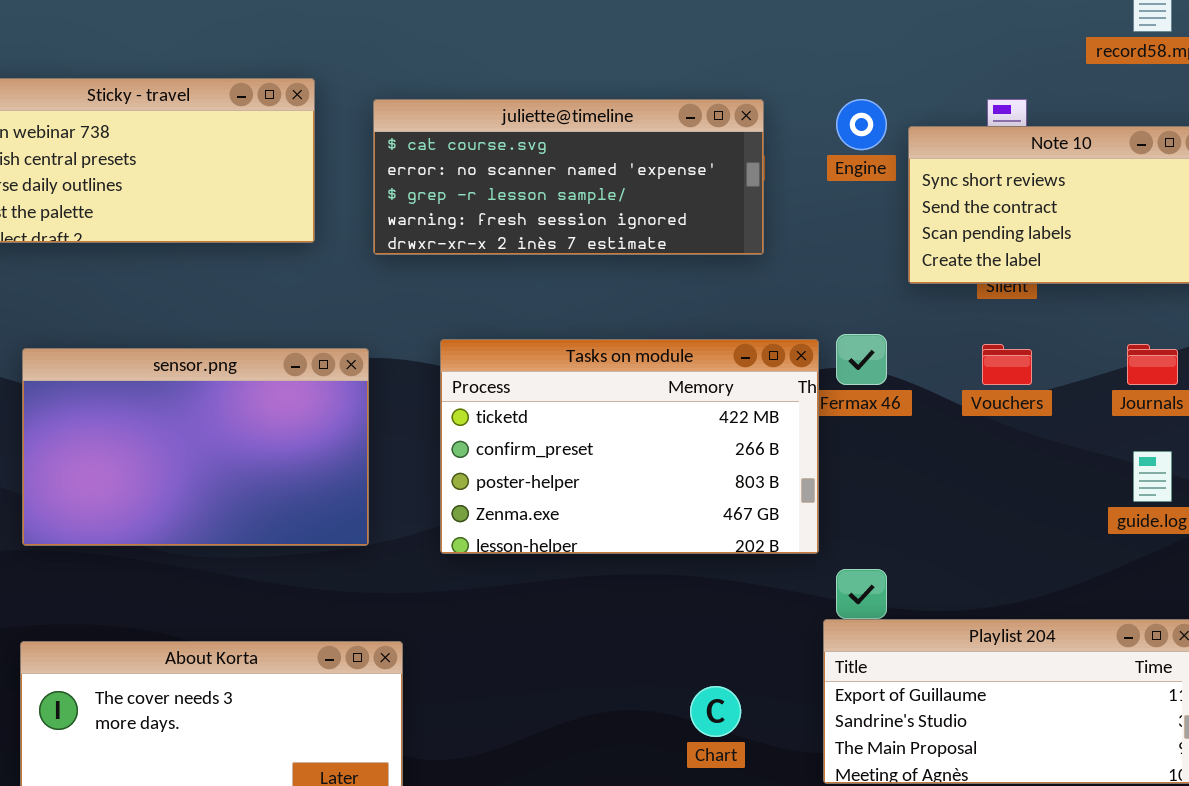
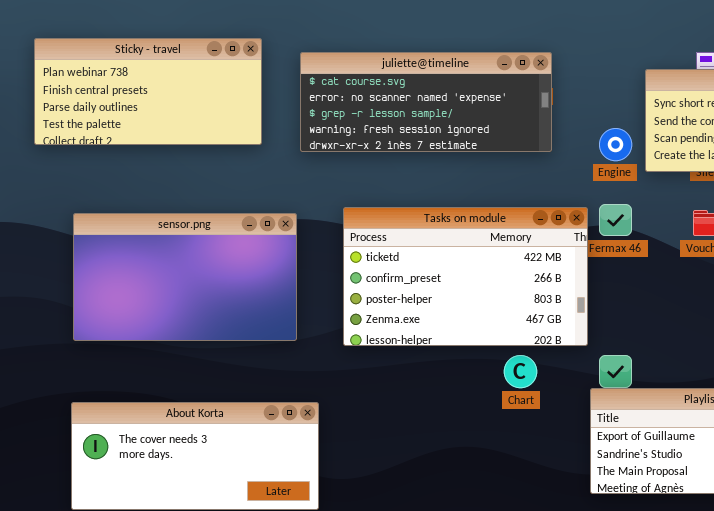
Engine: [836,99,887,150] -> [599,128,632,161], moved
Chart: [690,686,741,737] -> [504,355,537,388], moved

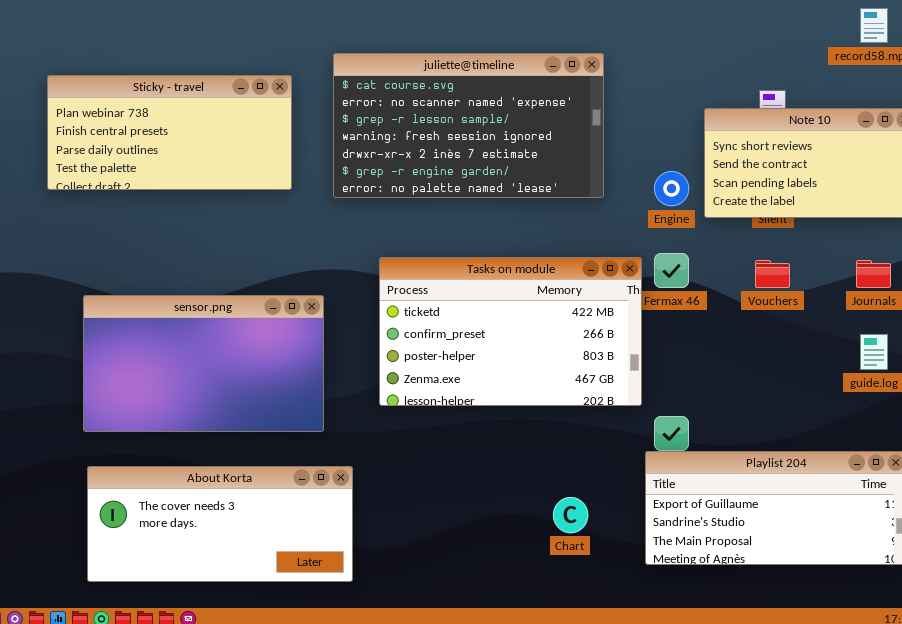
juliette@timeline: [300,52,552,152] -> [333,53,604,198], resized
sensor.png: [73,213,297,341] -> [83,295,324,432], moved
Chart: [504,355,537,388] -> [553,497,588,533], moved

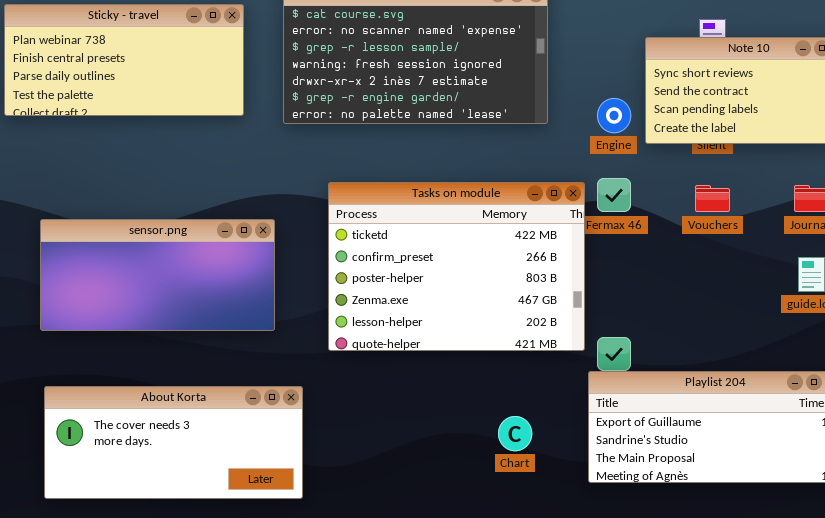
Tasks on module: [379,257,642,406] -> [328,182,585,351], resized
sensor.png: [83,295,324,432] -> [40,219,275,331], resized

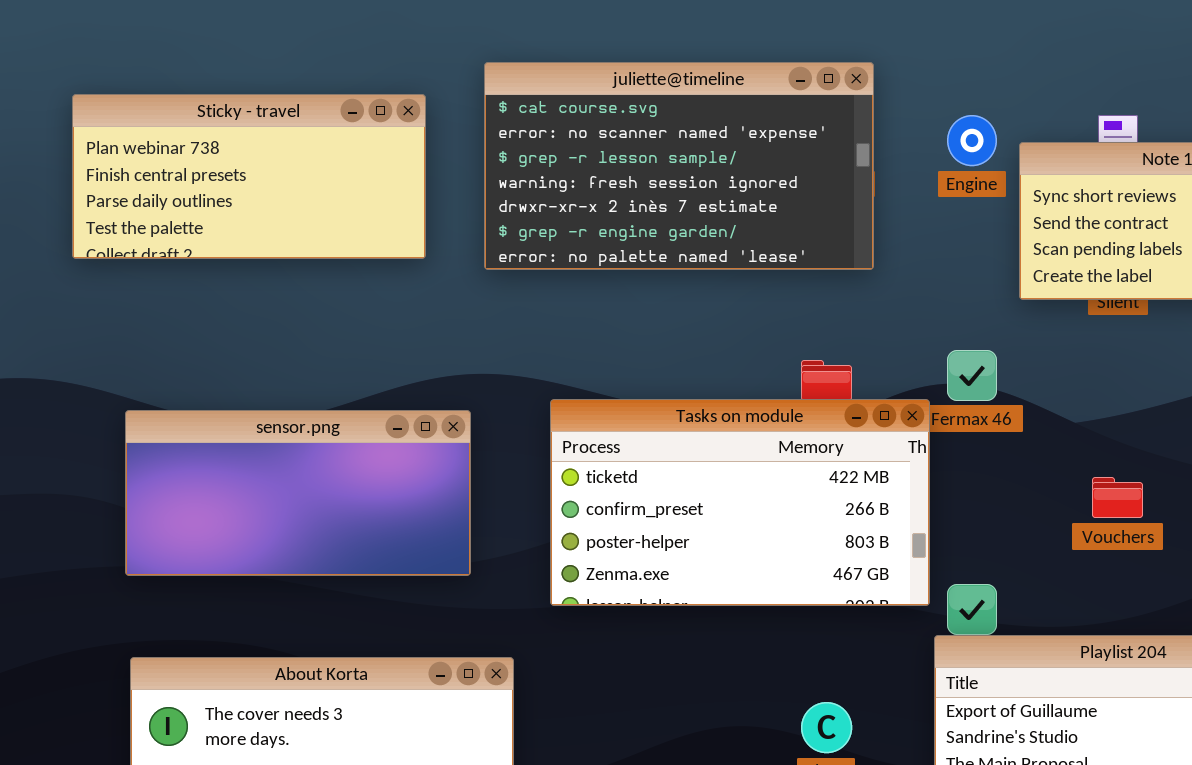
Engine: [597,98,631,133] -> [947,115,997,166], moved
Tasks on module: [328,182,585,351] -> [550,399,930,606], resized
Vouchers: [695,185,730,212] -> [1092,477,1143,518], moved

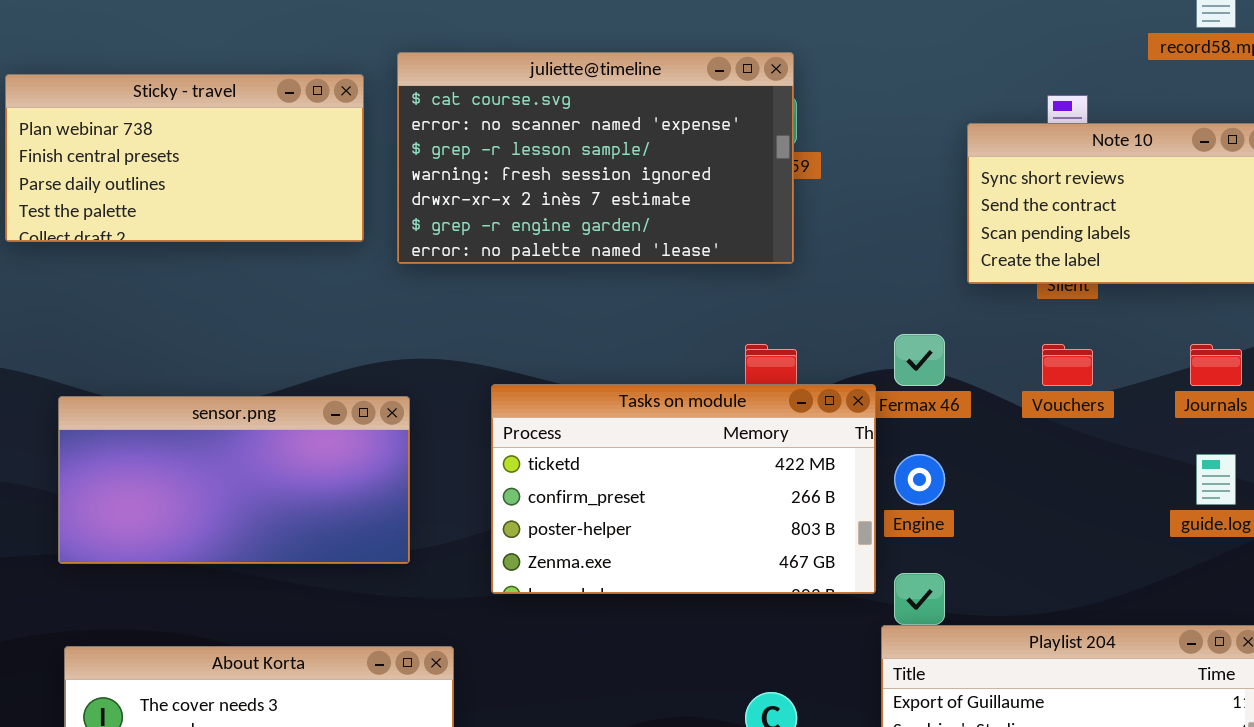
juliette@timeline: [484,62,874,270] -> [397,52,794,264], moved
Engine: [947,115,997,166] -> [894,454,945,505], moved
Vouchers: [1092,477,1143,518] -> [1042,344,1093,386], moved

